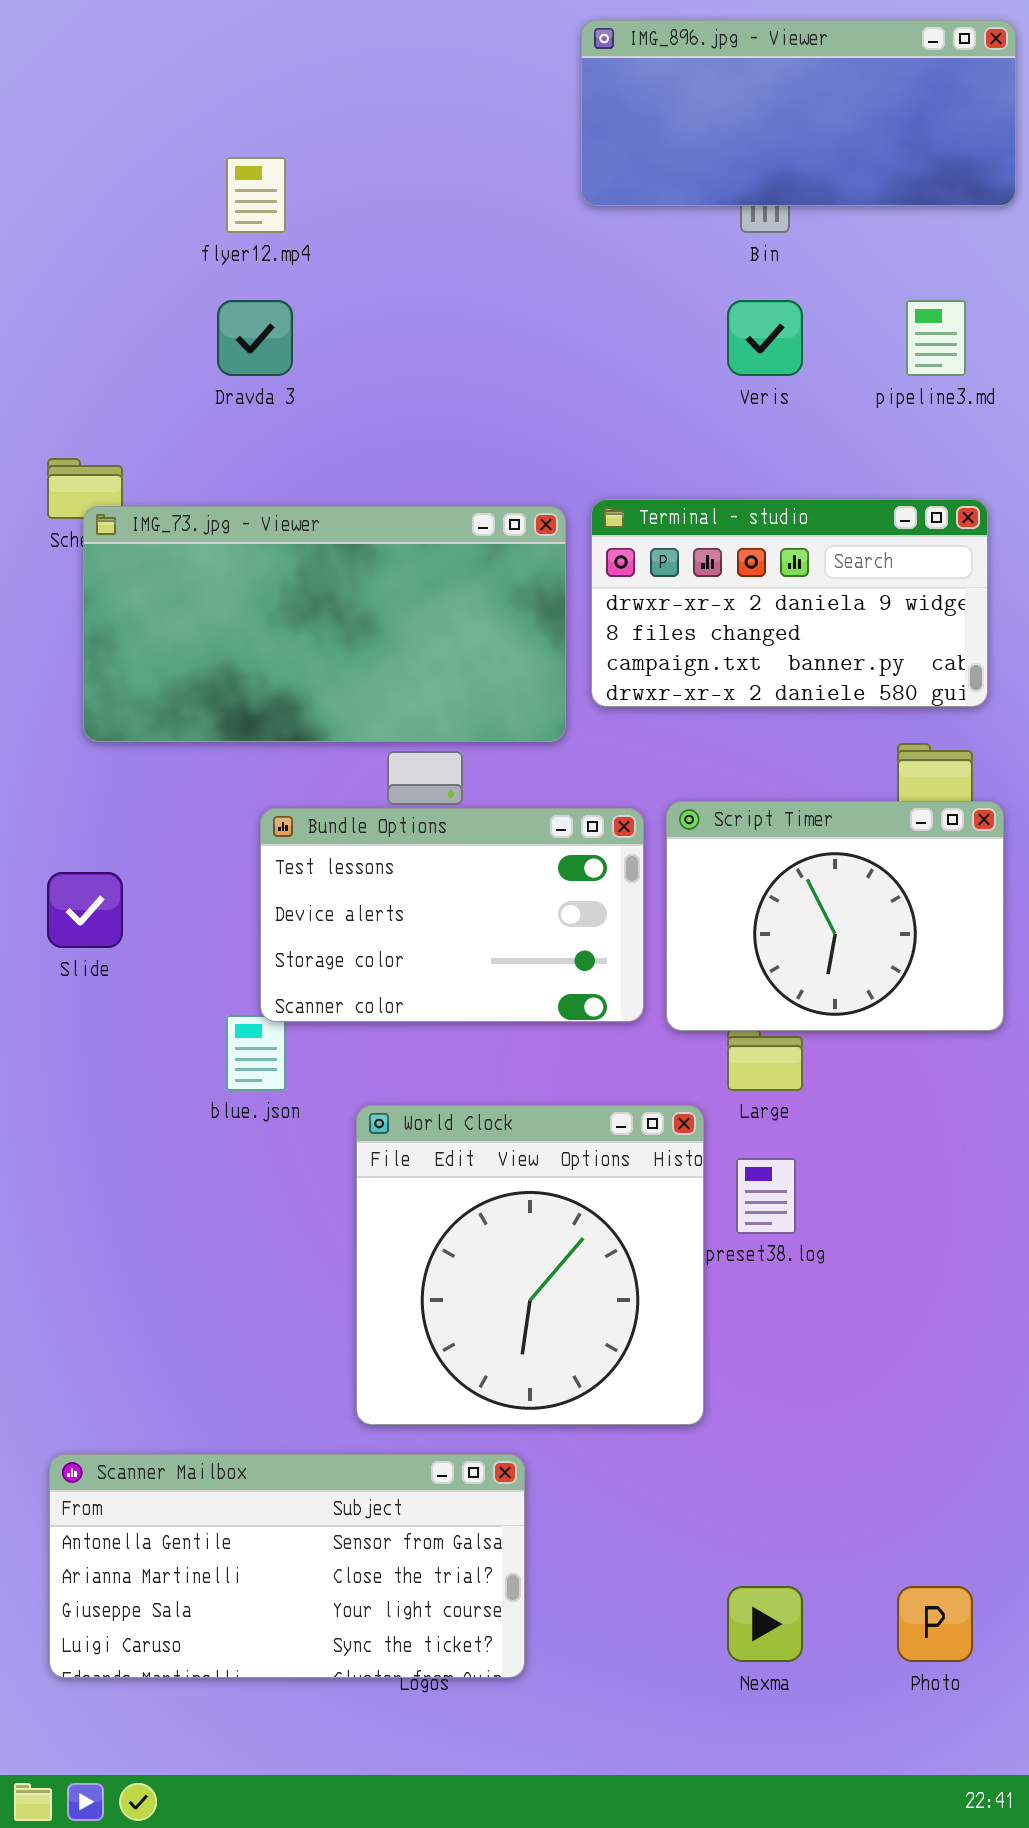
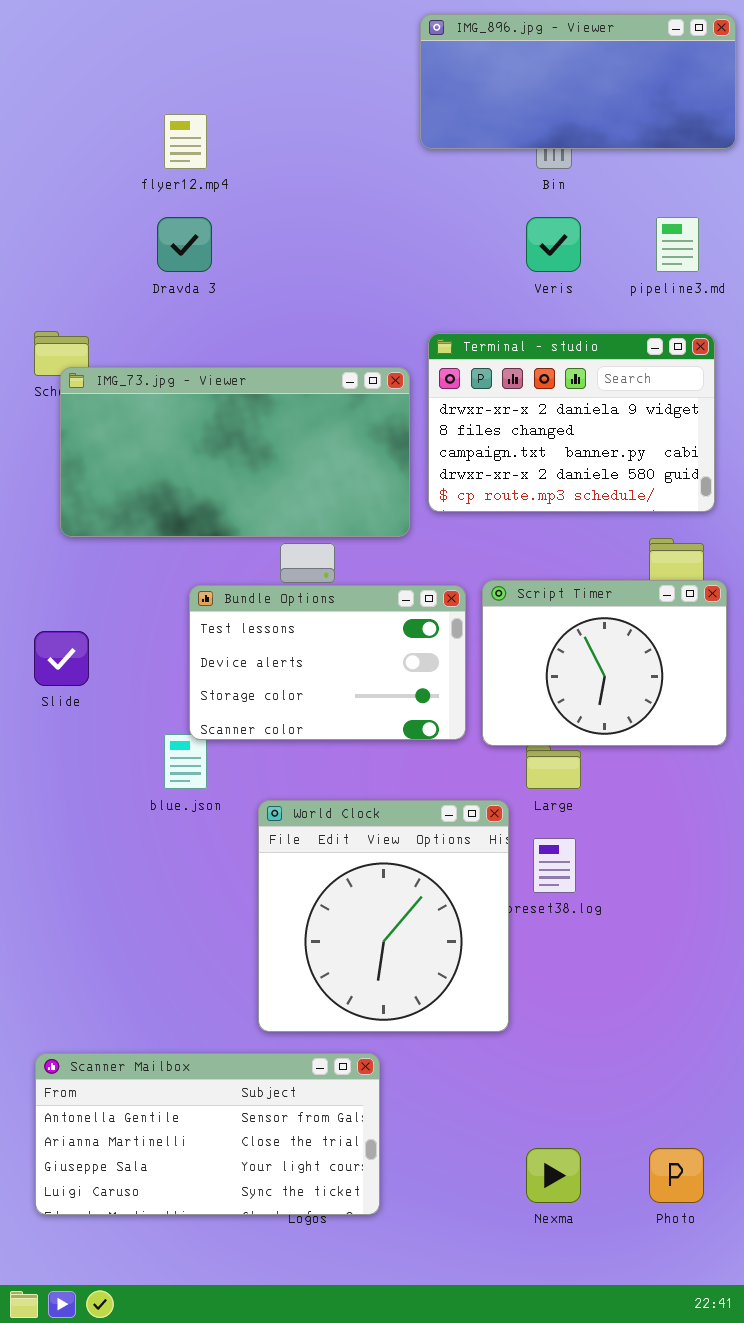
Terminal - studio: [591,499,988,707] -> [428,333,715,512], resized

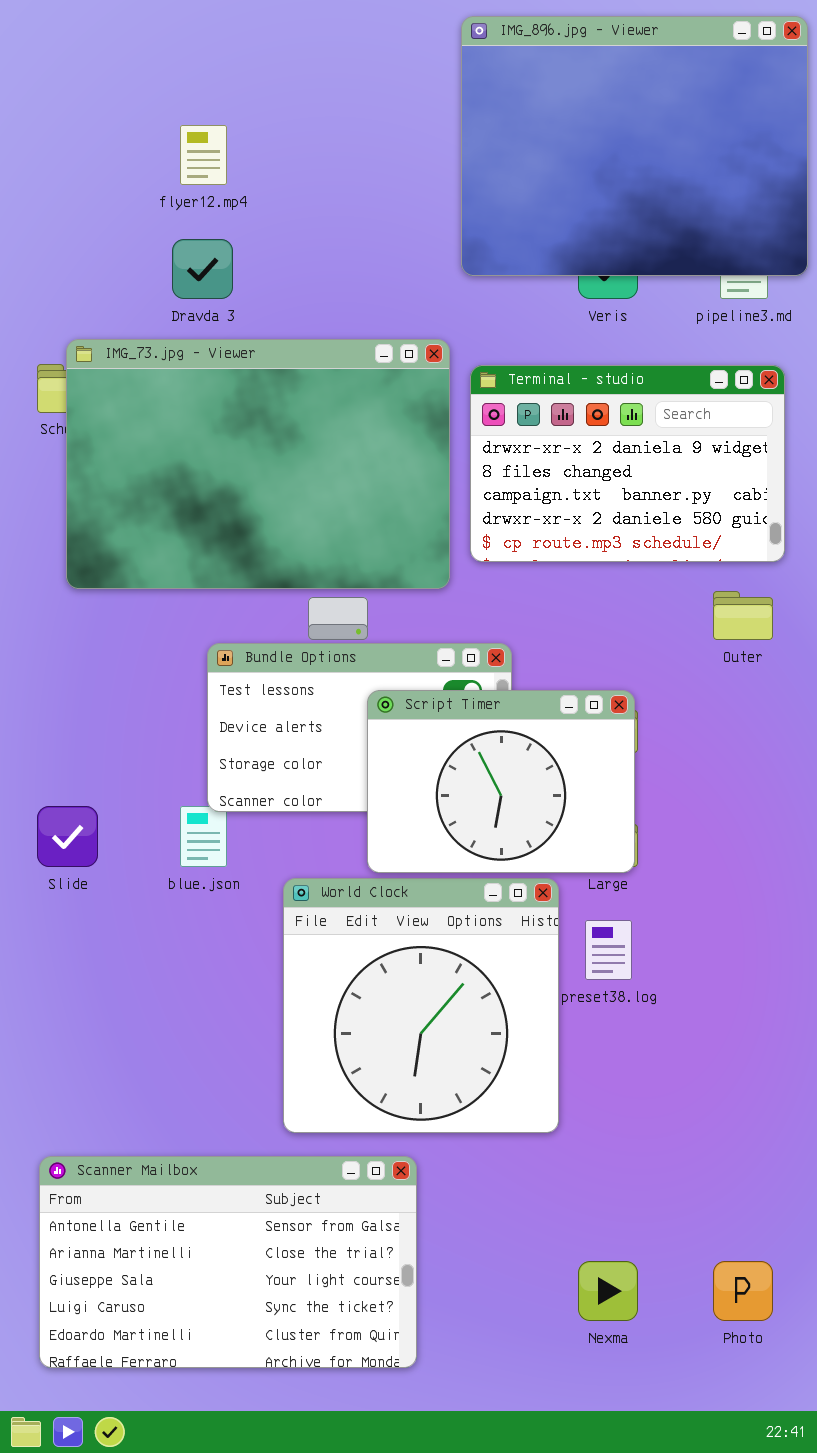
IMG_896.jpg - Viewer: [420,14,736,149] -> [461,16,808,276], resized
IMG_73.jpg - Viewer: [60,367,410,537] -> [66,339,450,589], resized
Script Timer: [482,580,727,746] -> [367,690,635,873], moved
Slide: [34,631,89,686] -> [37,806,98,867], moved
Scanner Mailbox: [35,1053,380,1215] -> [39,1156,417,1368], resized

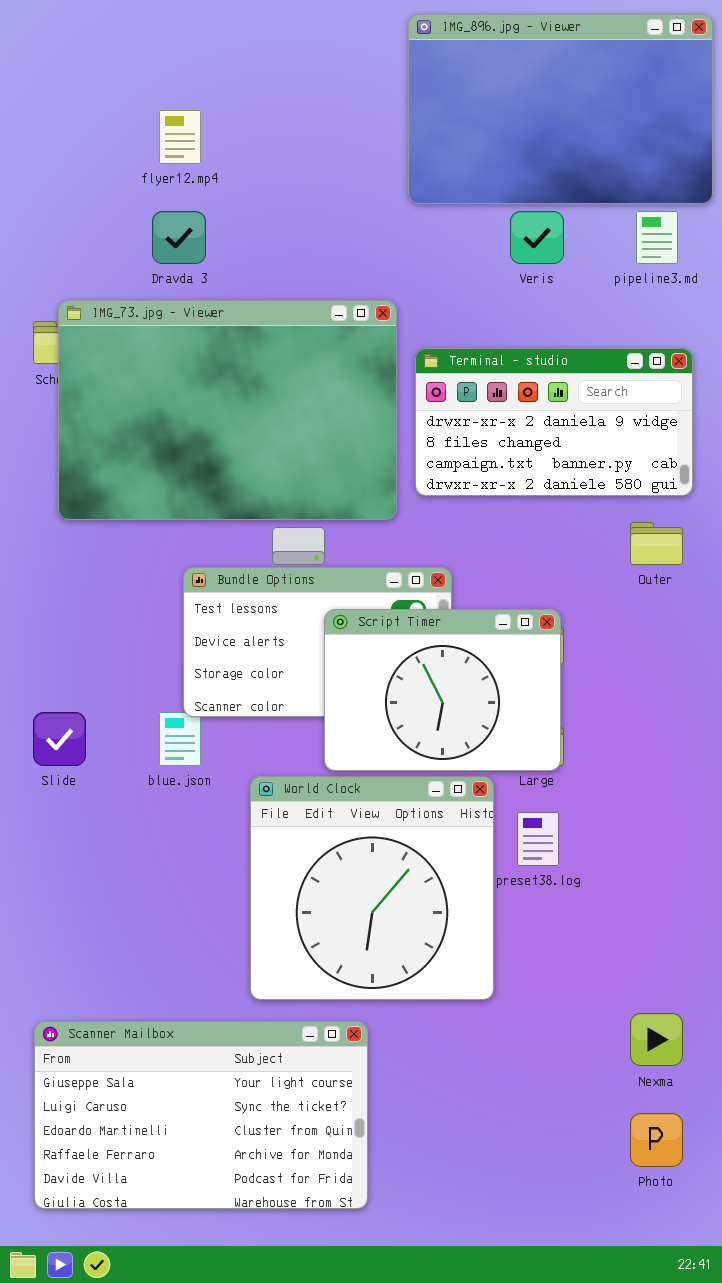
IMG_896.jpg - Viewer: [461,16,808,276] -> [408,14,713,204], resized
Terminal - studio: [470,365,785,562] -> [415,348,693,496], resized
Scanner Mailbox: [39,1156,417,1368] -> [34,1021,368,1209], scrolled down 2 rows
Nexma: [578,1261,638,1321] -> [630,1013,683,1066], moved

